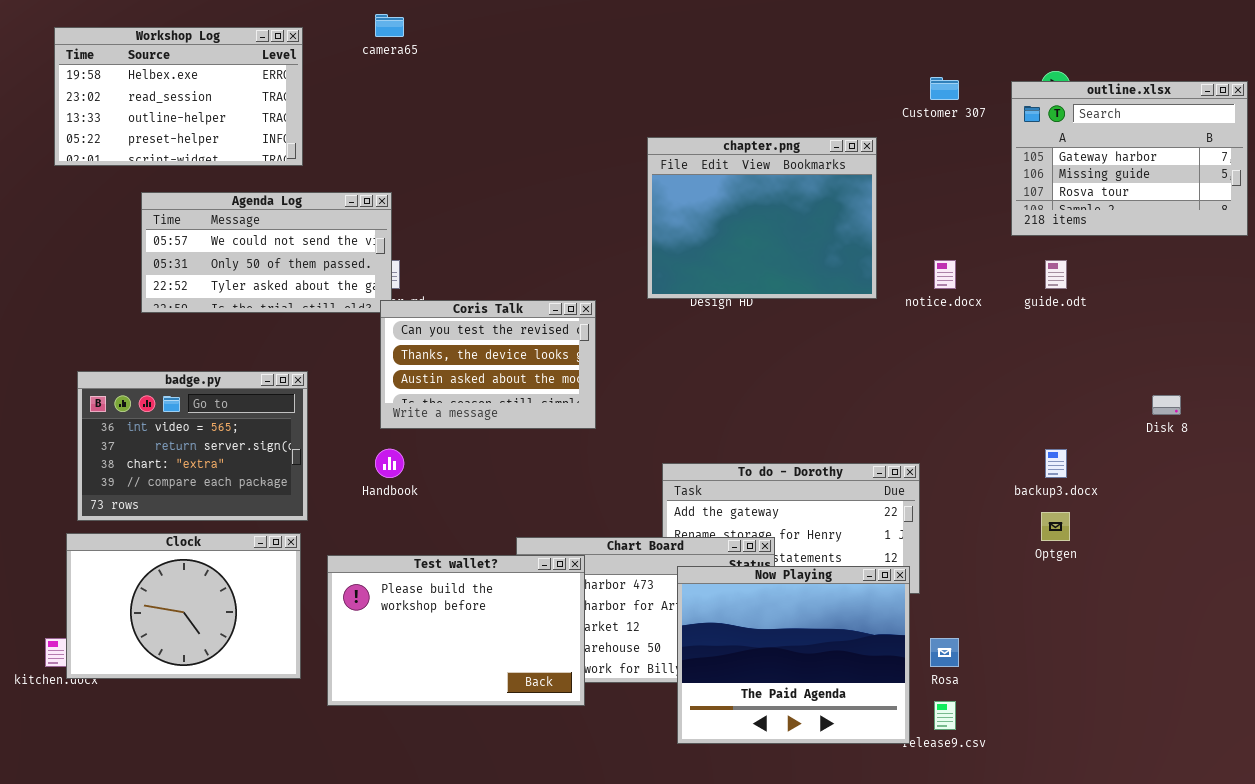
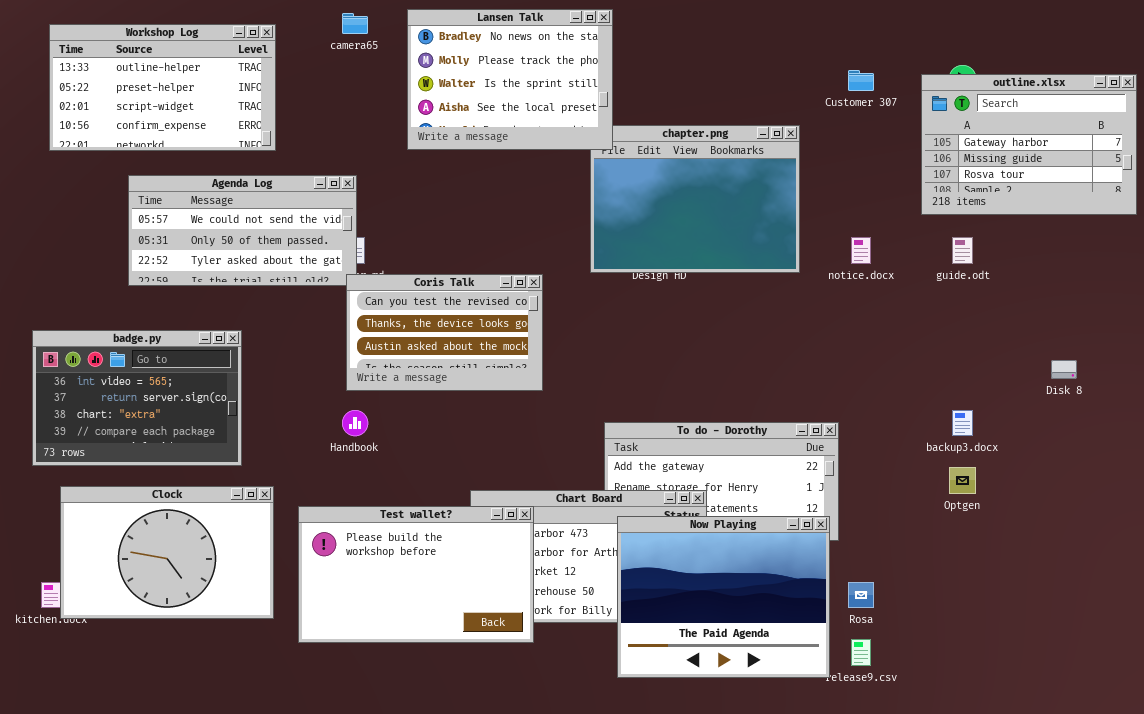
Lansen Talk: none -> [407,9,613,150], opened
Workshop Log: [54,27,303,166] -> [49,24,276,151], scrolled down 2 rows
badge.py: [77,371,308,521] -> [32,330,242,466], moved

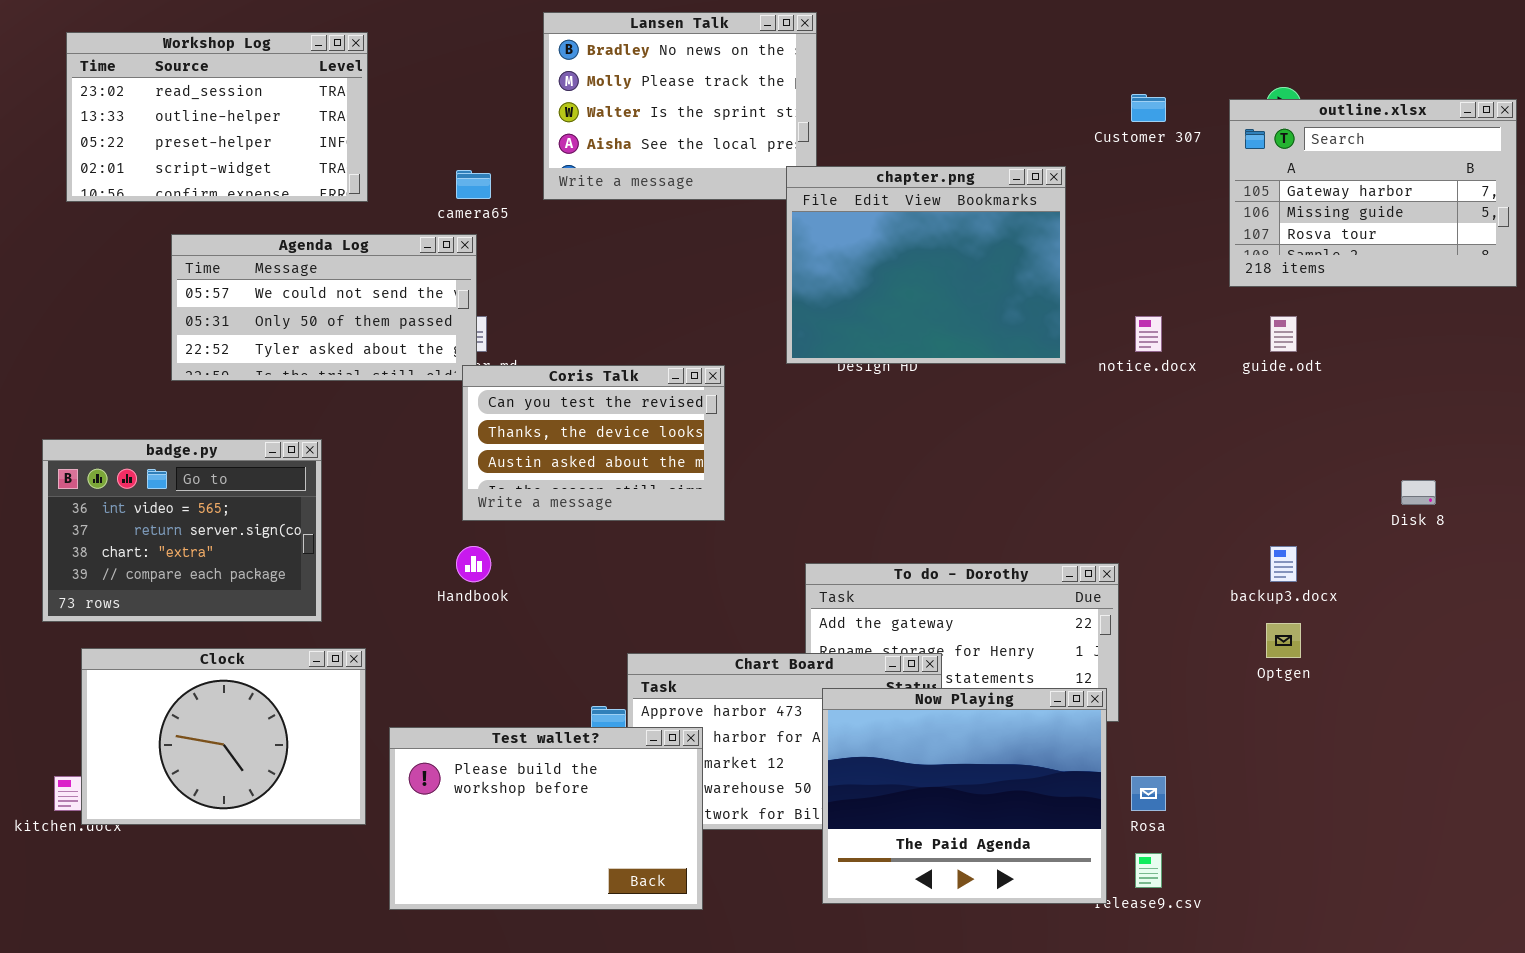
camera65: [342,13,368,34] -> [456,170,491,199], moved
Workshop Log: [49,24,276,151] -> [66,32,368,202], scrolled up 1 row
chapter.png: [590,125,800,273] -> [786,166,1066,364], raised
Test wallet?: [298,506,534,643] -> [389,727,703,910], moved

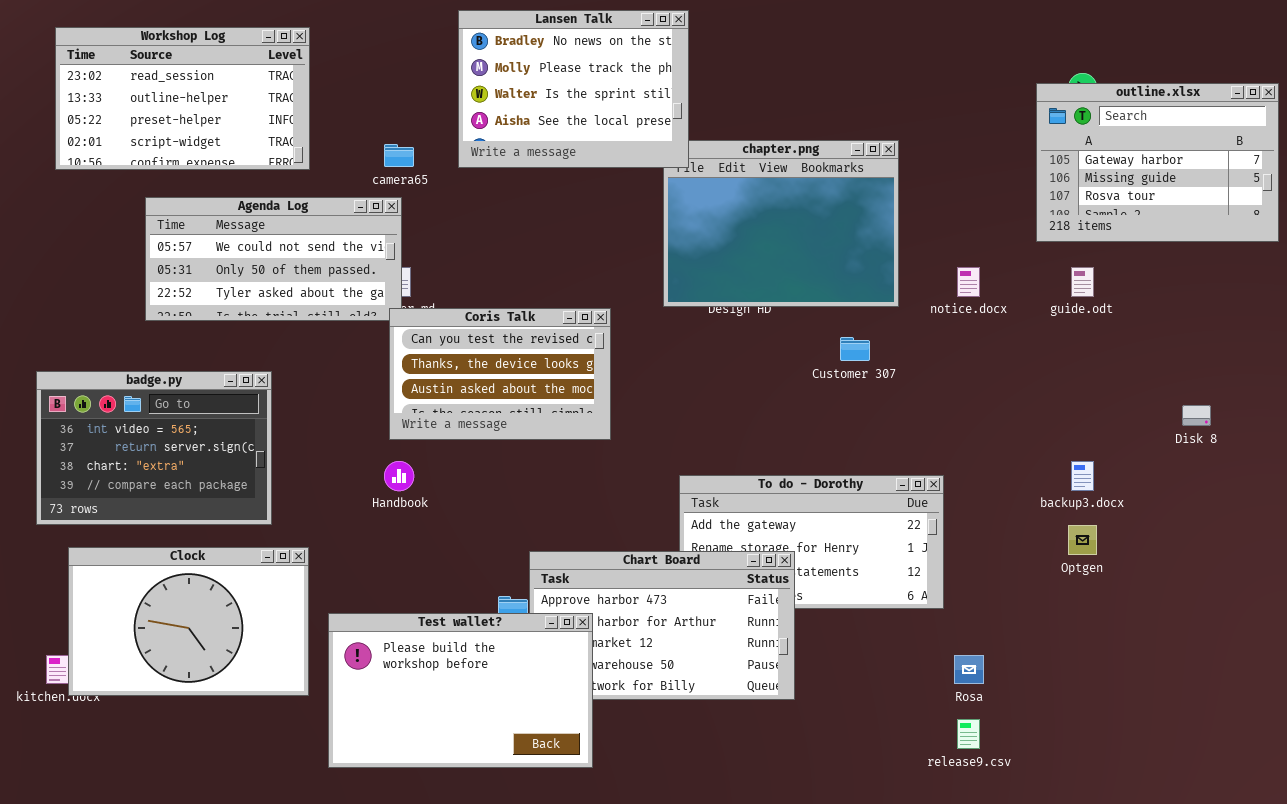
Lansen Talk: [543,12,817,200] -> [458,10,689,168], raised
Customer 307: [1131,94,1166,122] -> [840,337,870,361], moved
Now Playing: [822,688,1107,904] -> none, closed

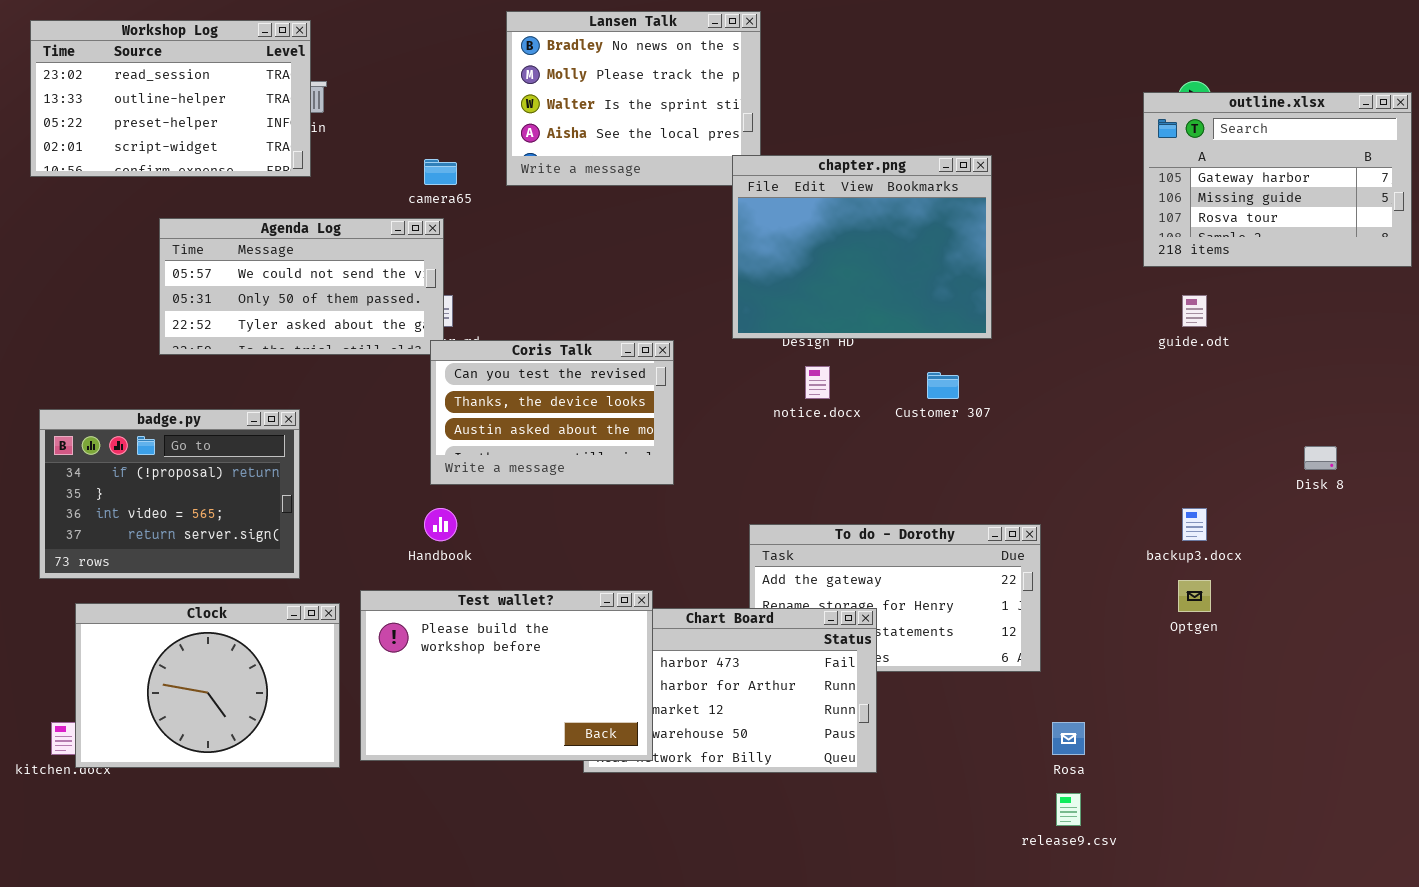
Workshop Log: [55,27,310,170] -> [30,20,311,177], moved
chapter.png: [663,140,899,307] -> [732,155,992,339], raised
notice.docx: [957,267,980,297] -> [805,366,830,399], moved
badge.py: [36,371,272,525] -> [39,409,300,579], scrolled up 2 rows
Test wallet?: [328,613,593,768] -> [360,590,653,761], moved

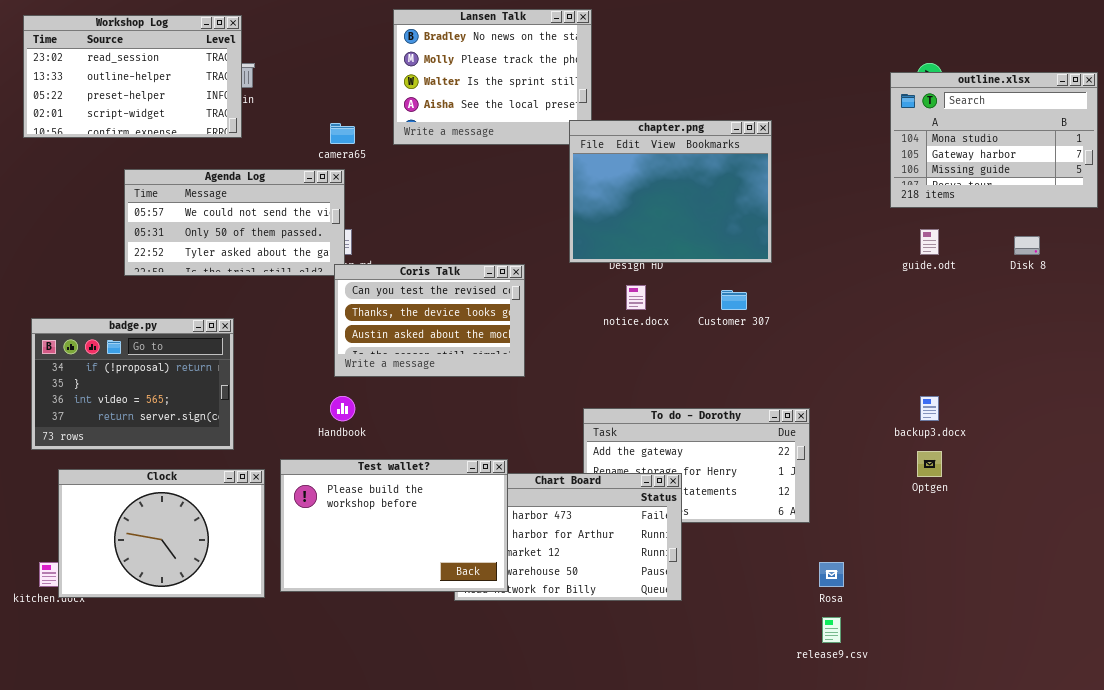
outline.xlsx: [1143,92,1412,267] -> [890,72,1098,208], scrolled up 1 row
Disk 8: [1304,446,1337,470] -> [1014,236,1040,255], moved

